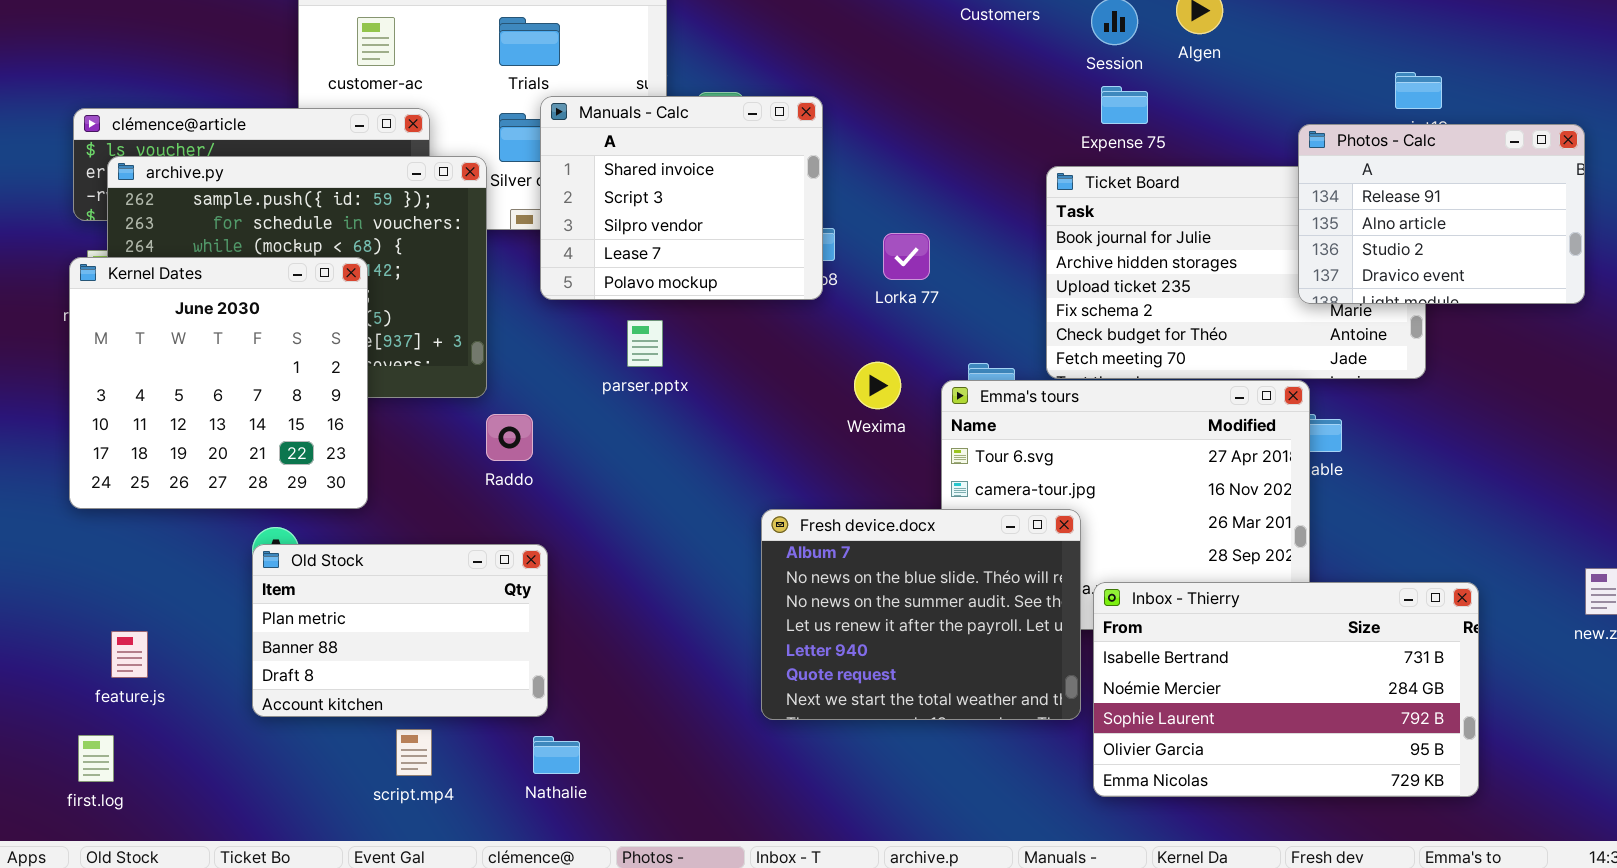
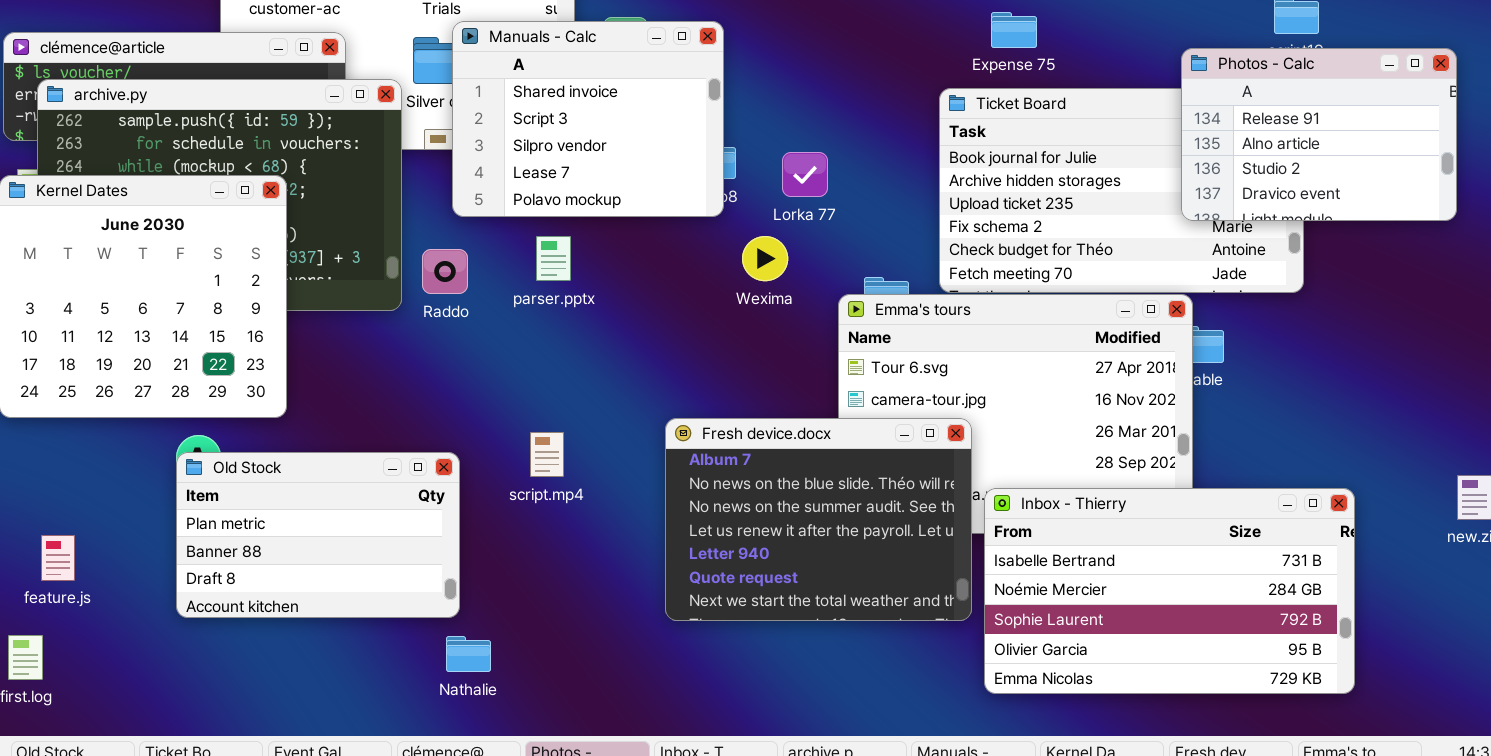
Wexima: [854,362,901,409] -> [742,236,788,281], moved
Raddo: [486,414,533,461] -> [422,249,468,294], moved
script.mp4: [396,729,432,776] -> [530,432,564,477], moved

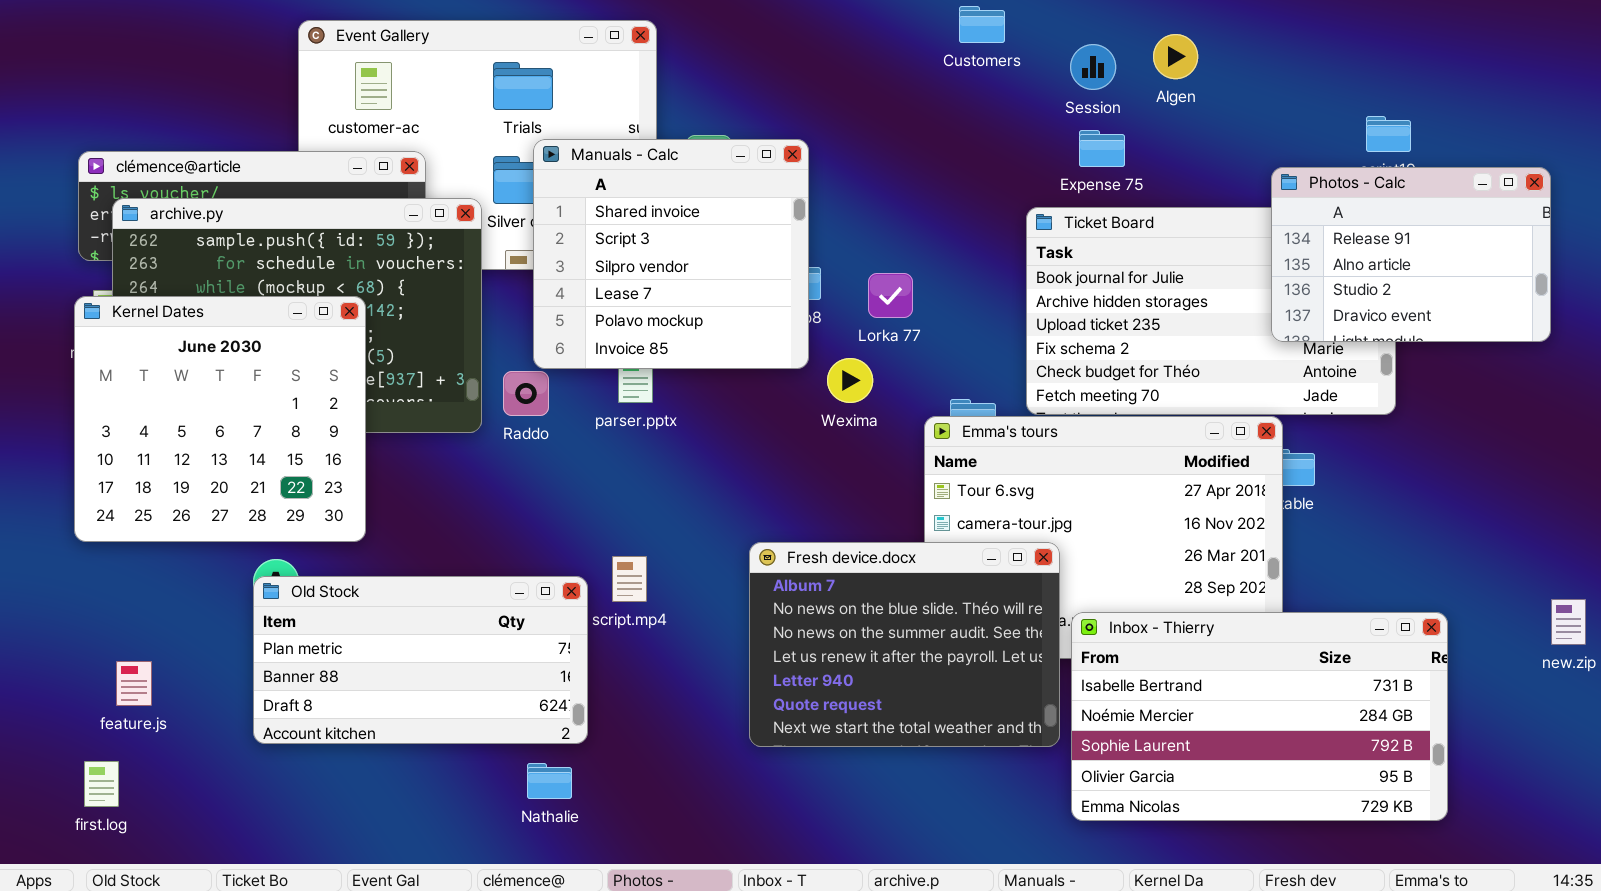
Manuals - Calc: [452,21,724,217] -> [533,139,809,369], resized
Old Stock: [176,452,460,618] -> [253,576,588,744], resized

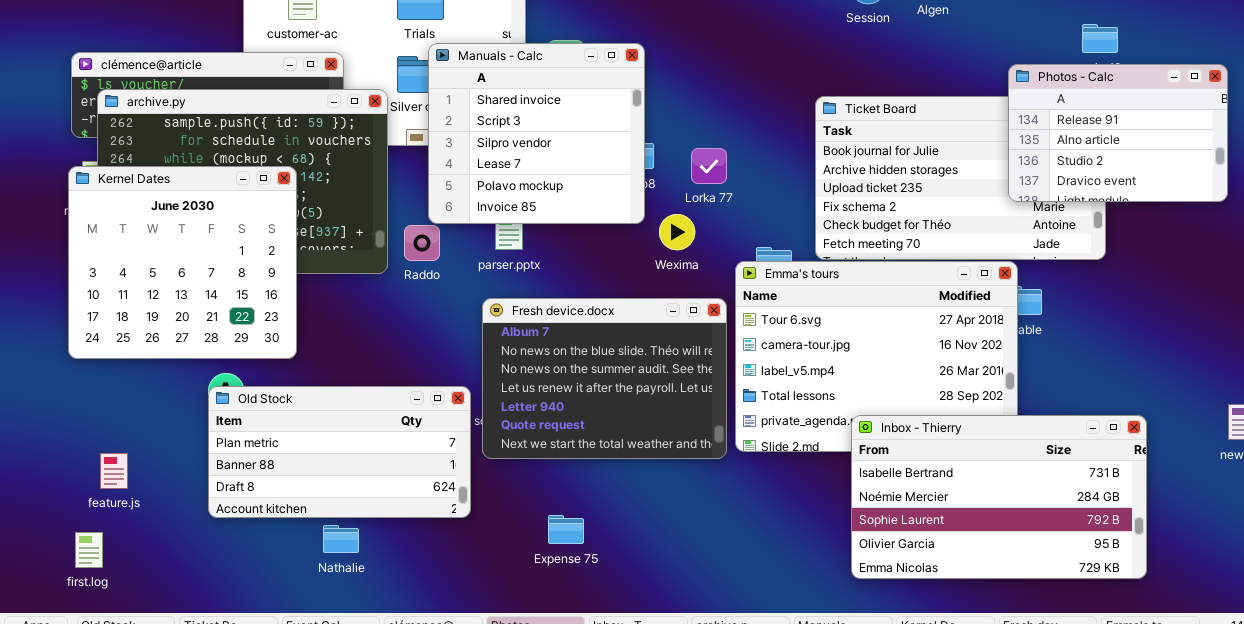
Expense 75: [1079,130,1125,167] -> [548,515,584,544], moved
Fresh device.docx: [749,542,1060,747] -> [482,298,727,459], moved
Nathalie: [527,763,572,799] -> [323,525,359,553], moved

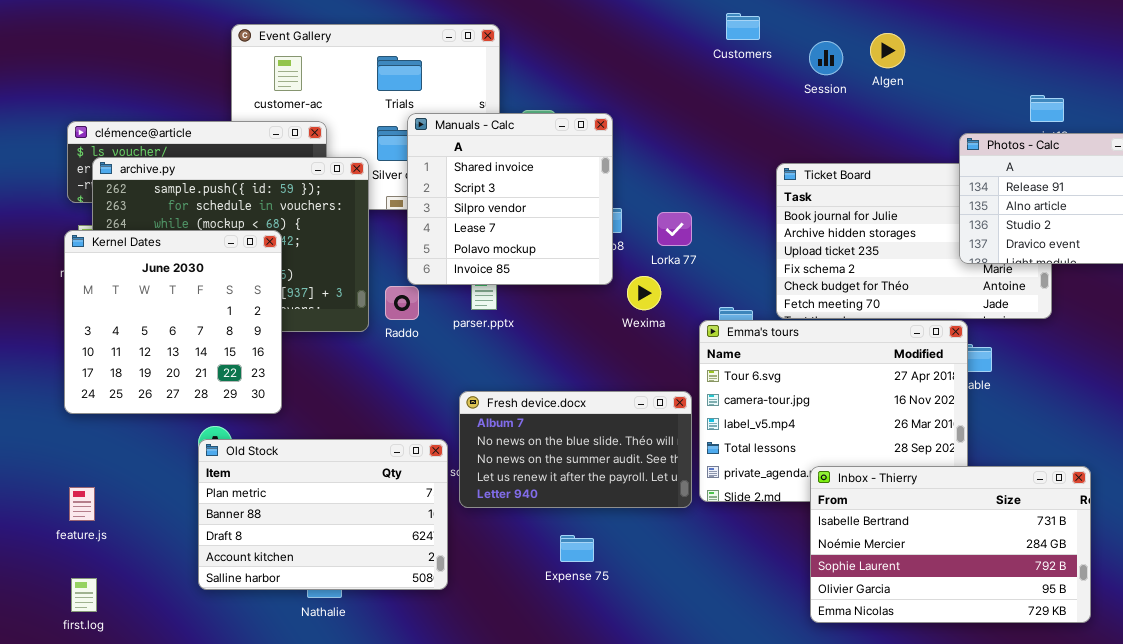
Fresh device.docx: [482,298,727,459] -> [459,391,692,508], resized
Old Stock: [208,386,471,518] -> [198,439,448,590], resized
feature.js: [100,453,128,489] -> [69,487,95,521], moved
Expense 75: [548,515,584,544] -> [560,535,594,562], moved

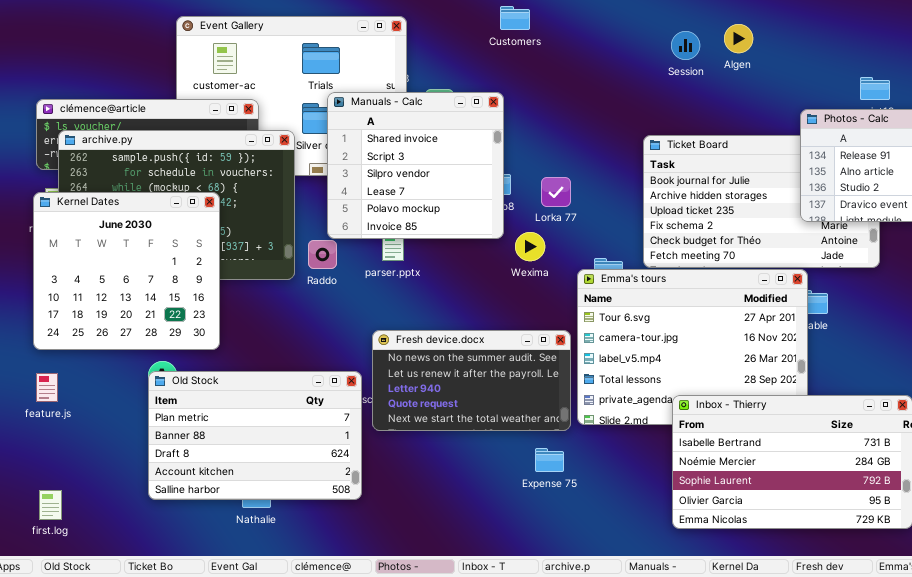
Customers: [726,13,760,40] -> [500,6,530,30], moved
Fresh device.docx: [459,391,692,508] -> [372,330,571,431], scrolled down 2 rows
feature.js: [69,487,95,521] -> [36,373,58,402], moved
Expense 75: [560,535,594,562] -> [535,448,564,472], moved

